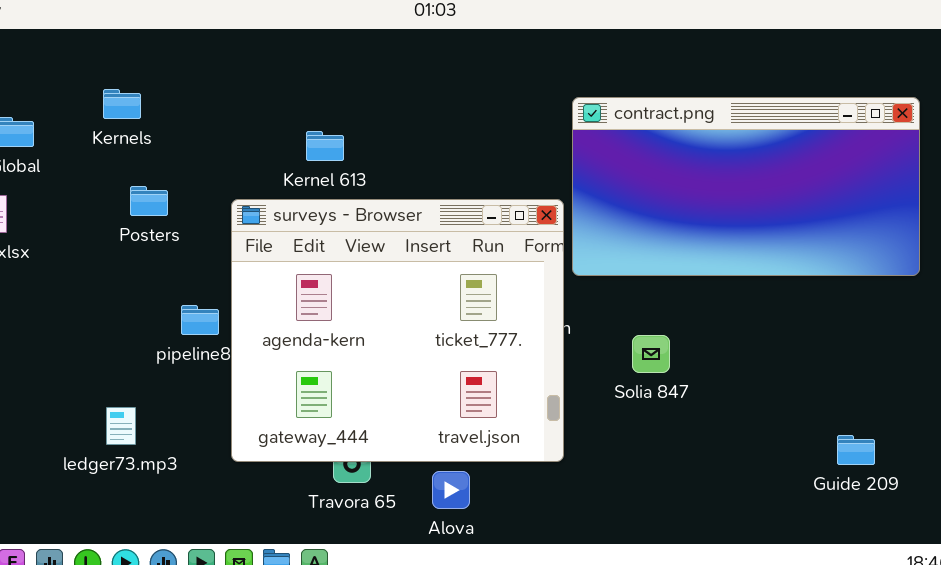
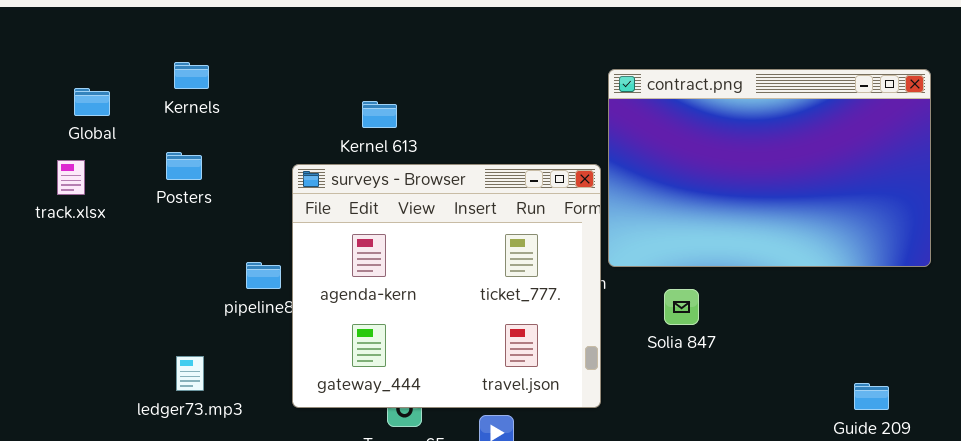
contract.png: [572,97,920,276] -> [608,69,931,267], resized
Posters: [130,186,168,216] -> [166,152,202,180], moved

